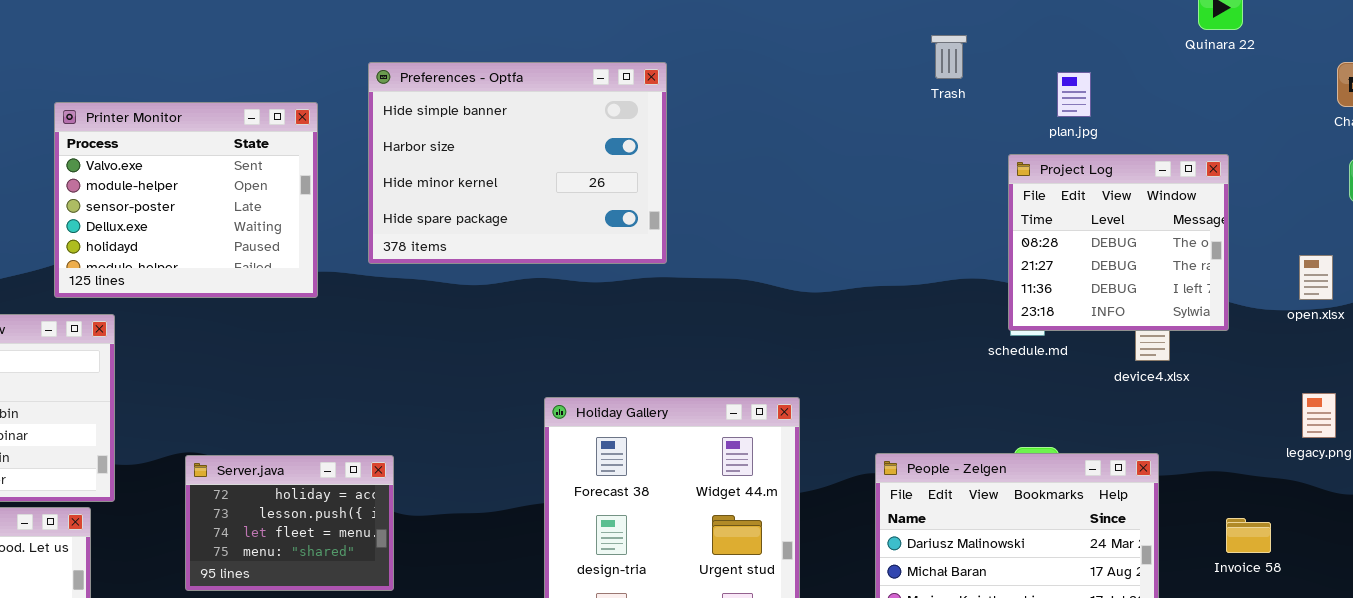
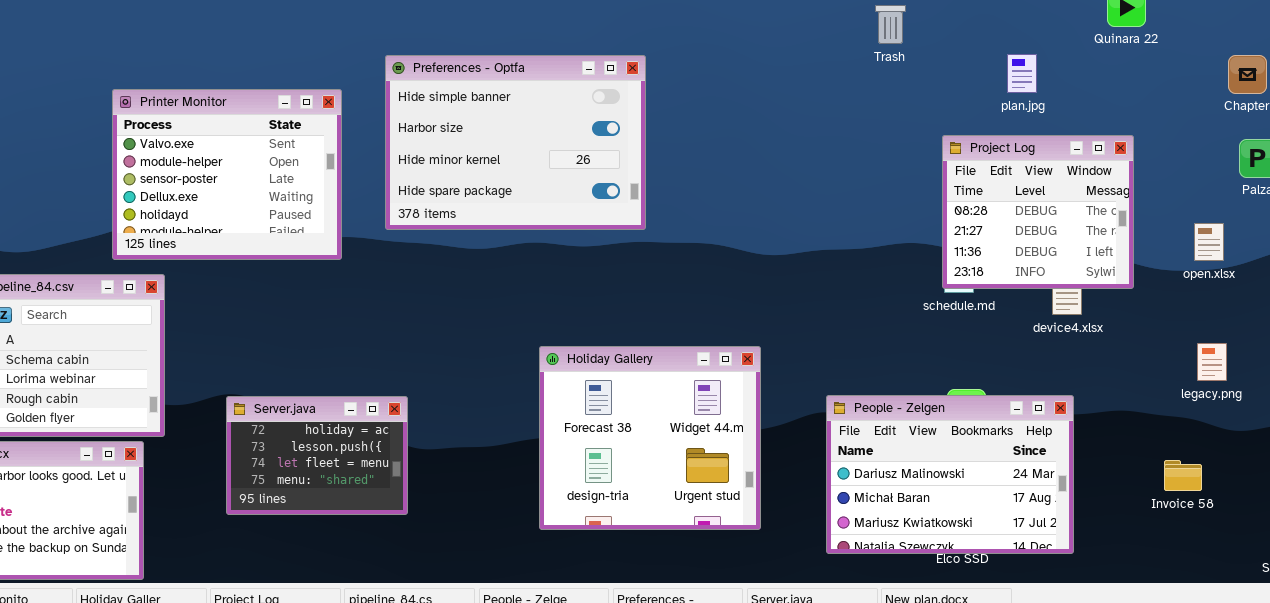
Trash: [931,35,967,79] -> [875,5,906,44], moved
plan.jpg: [1057,72,1091,117] -> [1007,54,1037,93], moved
Invoice 58: [1226,518,1271,553] -> [1164,460,1202,491], moved

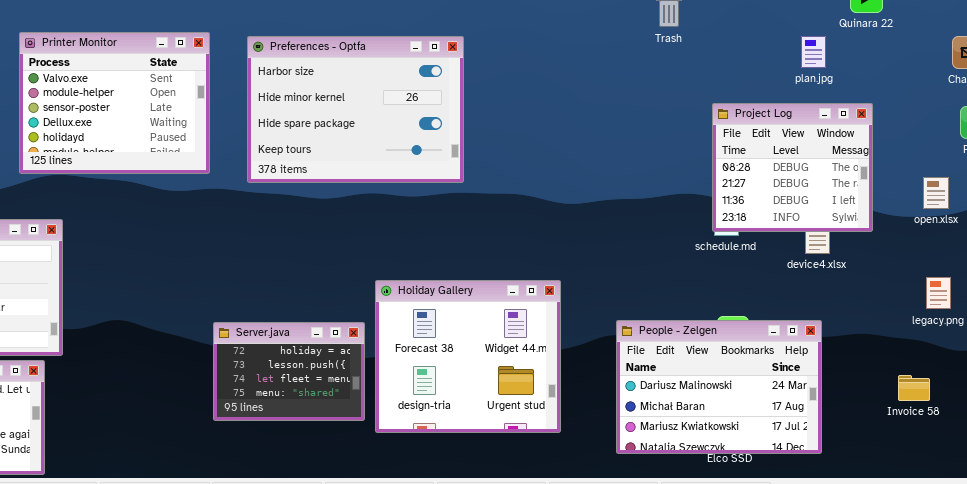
plan.jpg: [1007,54,1037,93] -> [801,36,826,68], moved
Preferences - Optfa: [385,55,646,230] -> [247,36,464,183], scrolled down 1 row
Printer Monitor: [112,89,342,260] -> [19,32,210,174], moved
Server.java: [226,396,408,515] -> [213,322,365,421], moved

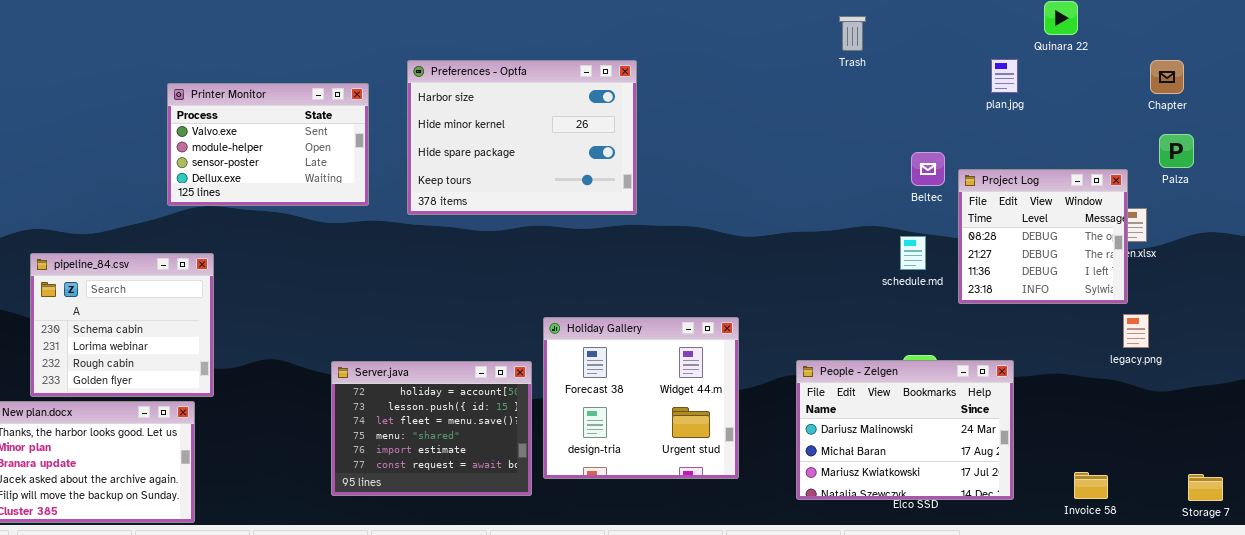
Printer Monitor: [19,32,210,174] -> [167,83,369,206], resized
Project Log: [712,103,873,232] -> [958,169,1128,304], moved
Server.java: [213,322,365,421] -> [331,361,532,496], resized
Invoice 58: [898,375,930,401] -> [1074,472,1108,499], moved

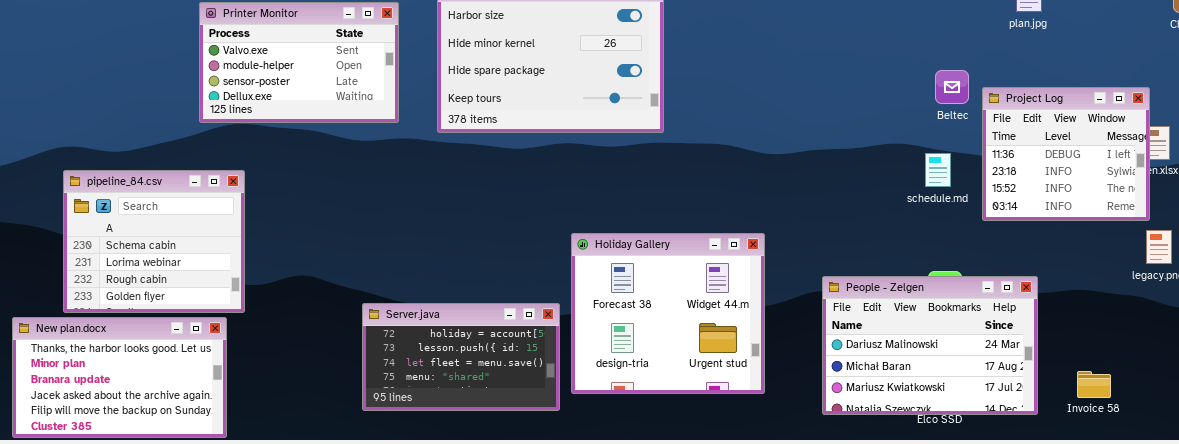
Project Log: [958,169,1128,304] -> [982,87,1150,221], scrolled down 2 rows
Server.java: [331,361,532,496] -> [362,303,560,411], resized
Invoice 58: [1074,472,1108,499] -> [1077,371,1111,398], moved

